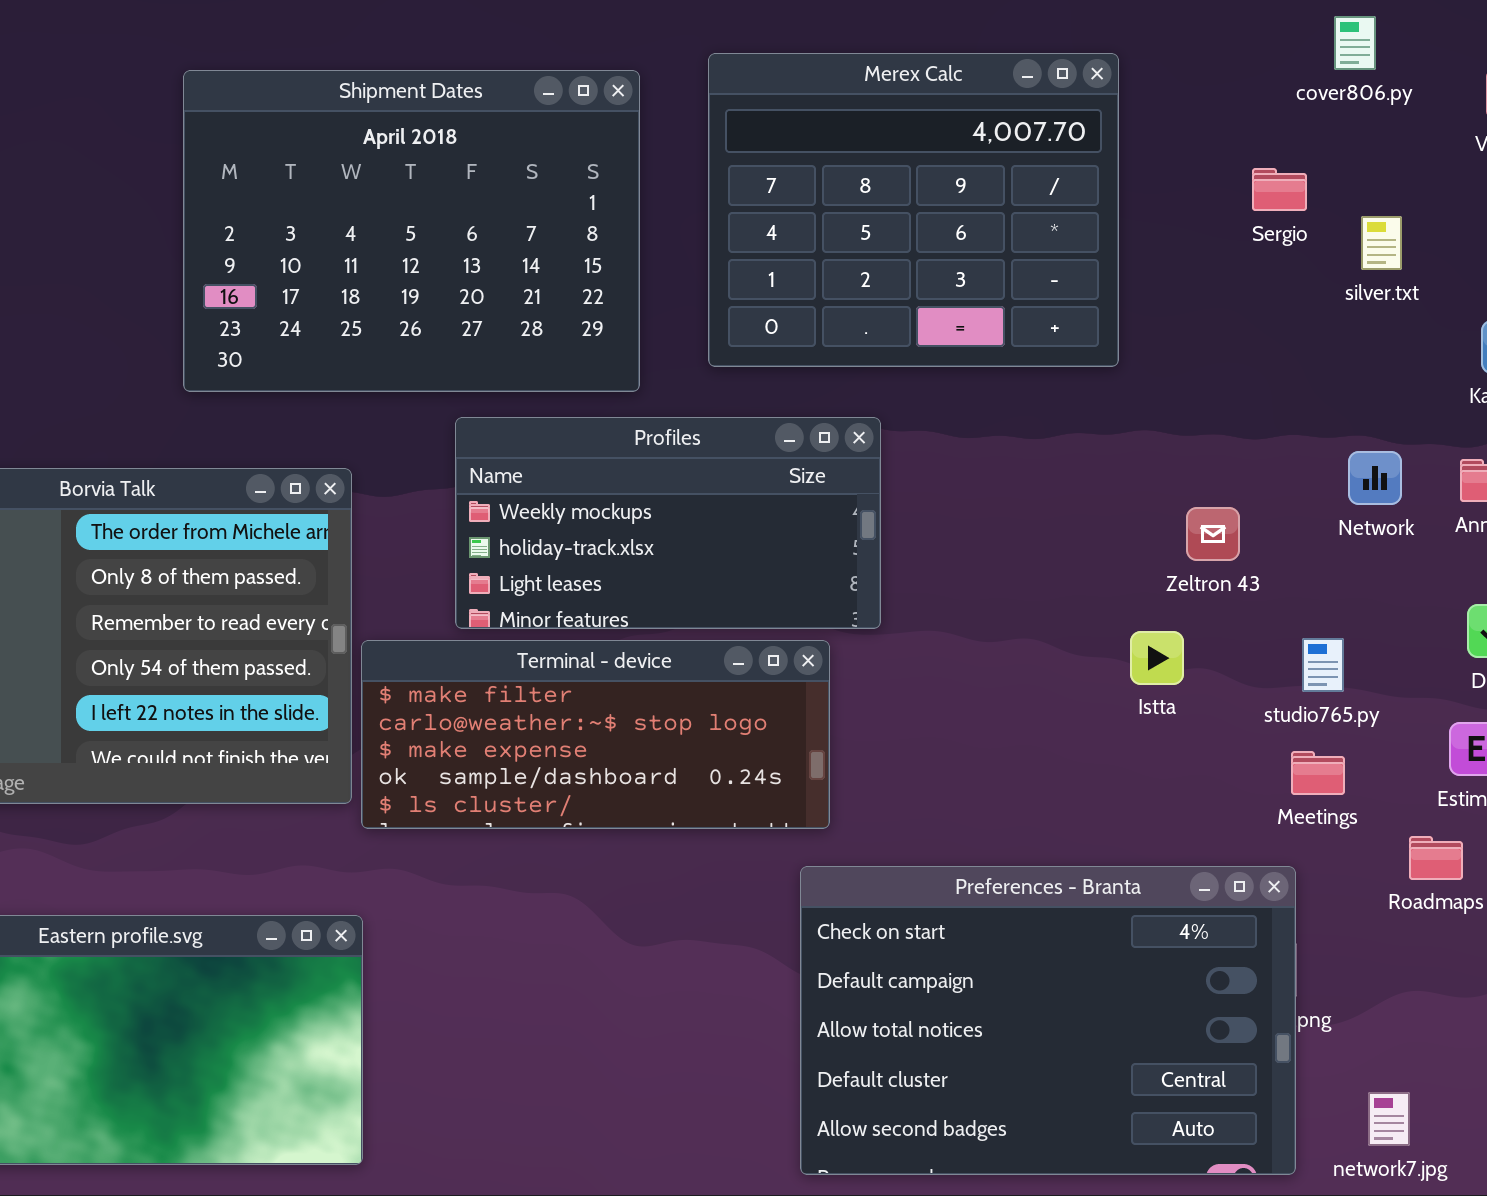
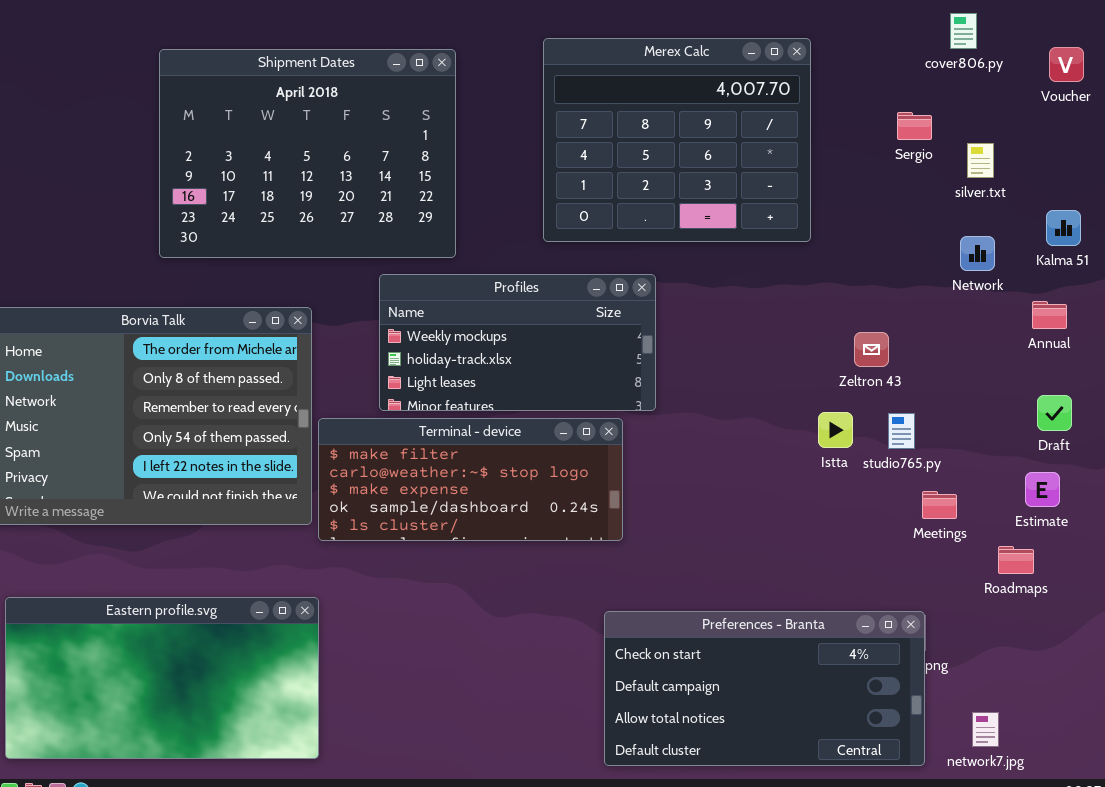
Shipment Dates: [183,70,640,392] -> [159,49,456,258], moved
Network: [1348,451,1402,505] -> [960,236,995,271], moved
studio765.py: [1302,638,1344,692] -> [888,413,915,449], moved
Preferences - Branta: [800,866,1296,1175] -> [604,611,925,766], resized

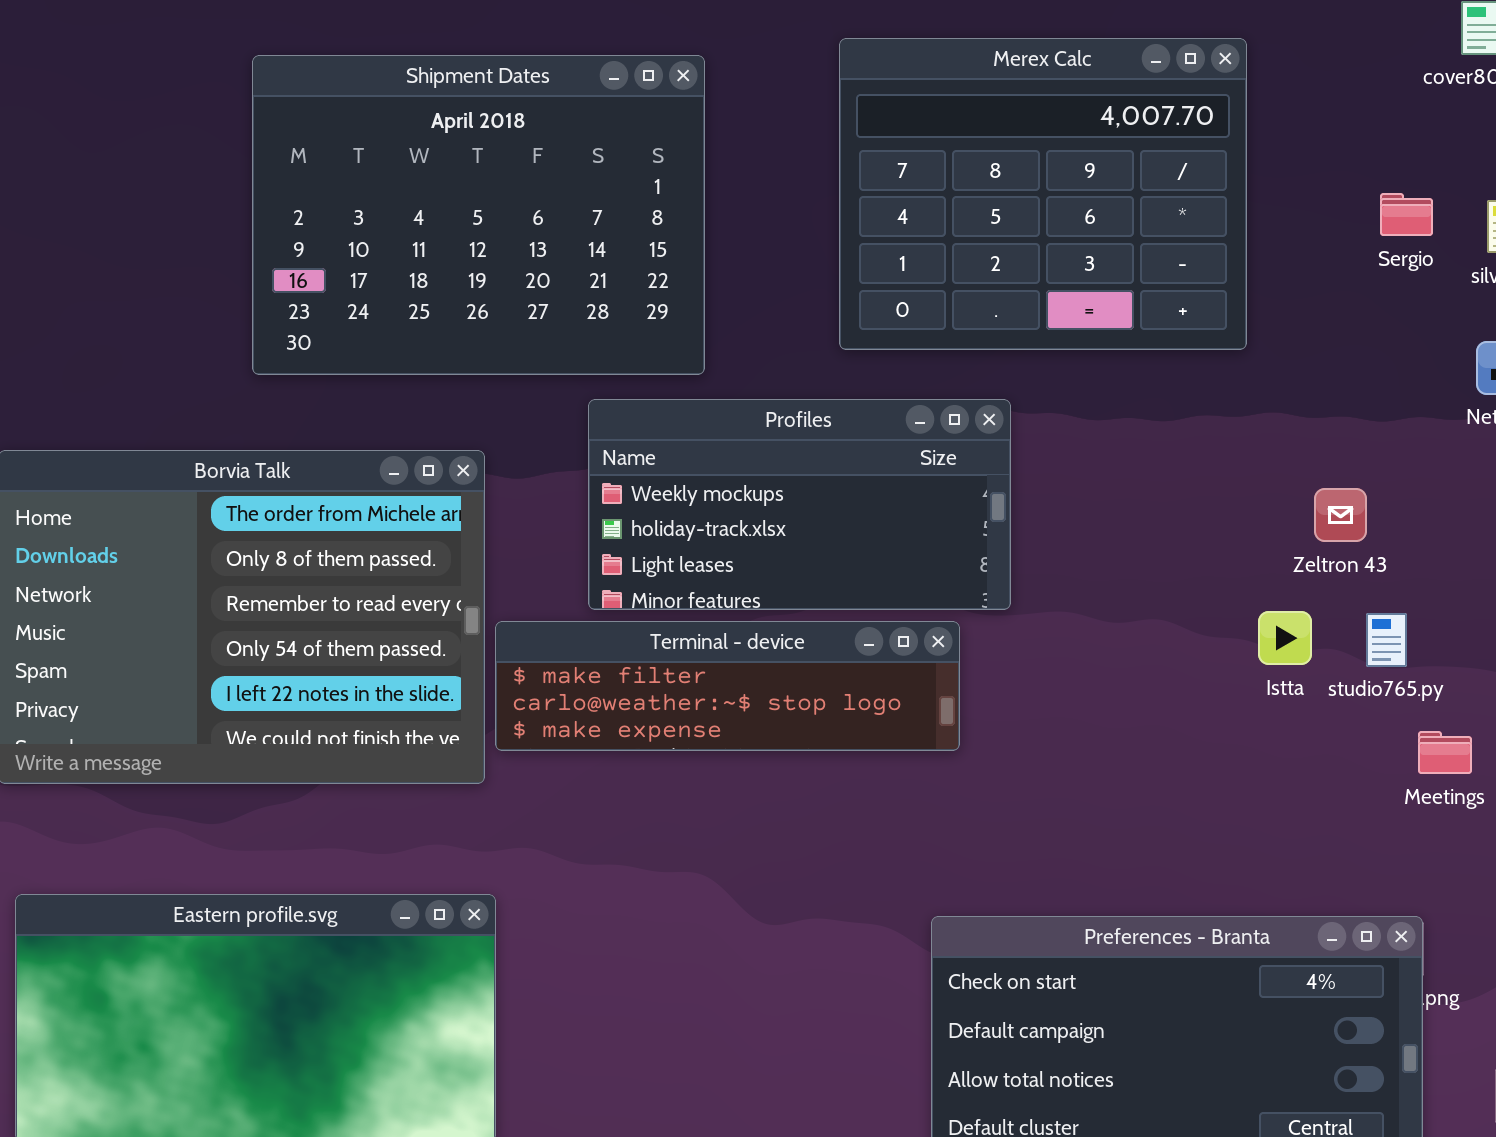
Sergio: [897,112,932,140] -> [1380,193,1433,236], moved
Terminal - device: [318,418,623,541] -> [495,621,960,751], resized

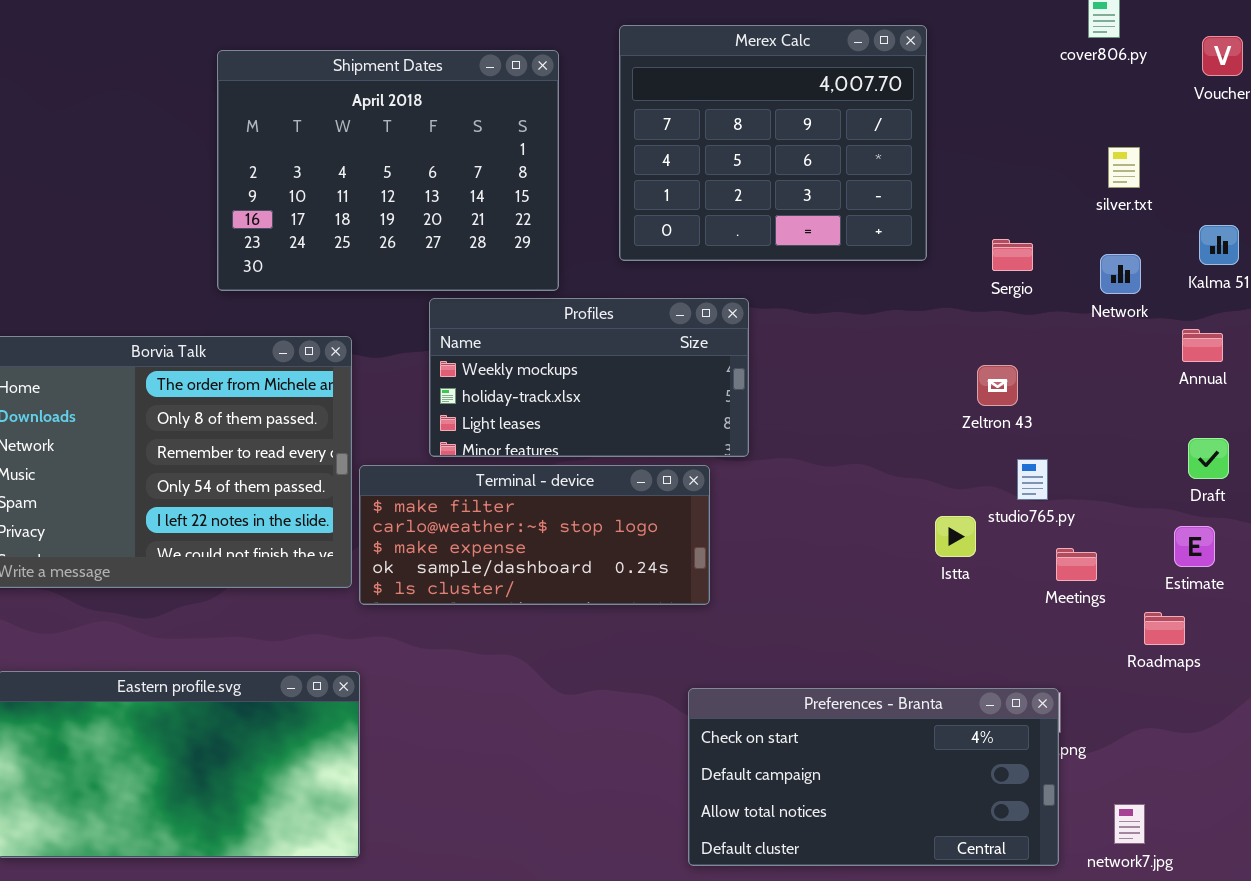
Shipment Dates: [252,55,705,375] -> [217,50,559,291], moved
Sergio: [1380,193,1433,236] -> [992,239,1033,271], moved
Istta: [1258,611,1312,665] -> [935,516,976,557], moved
Terminal - device: [495,621,960,751] -> [359,465,710,605], resized

